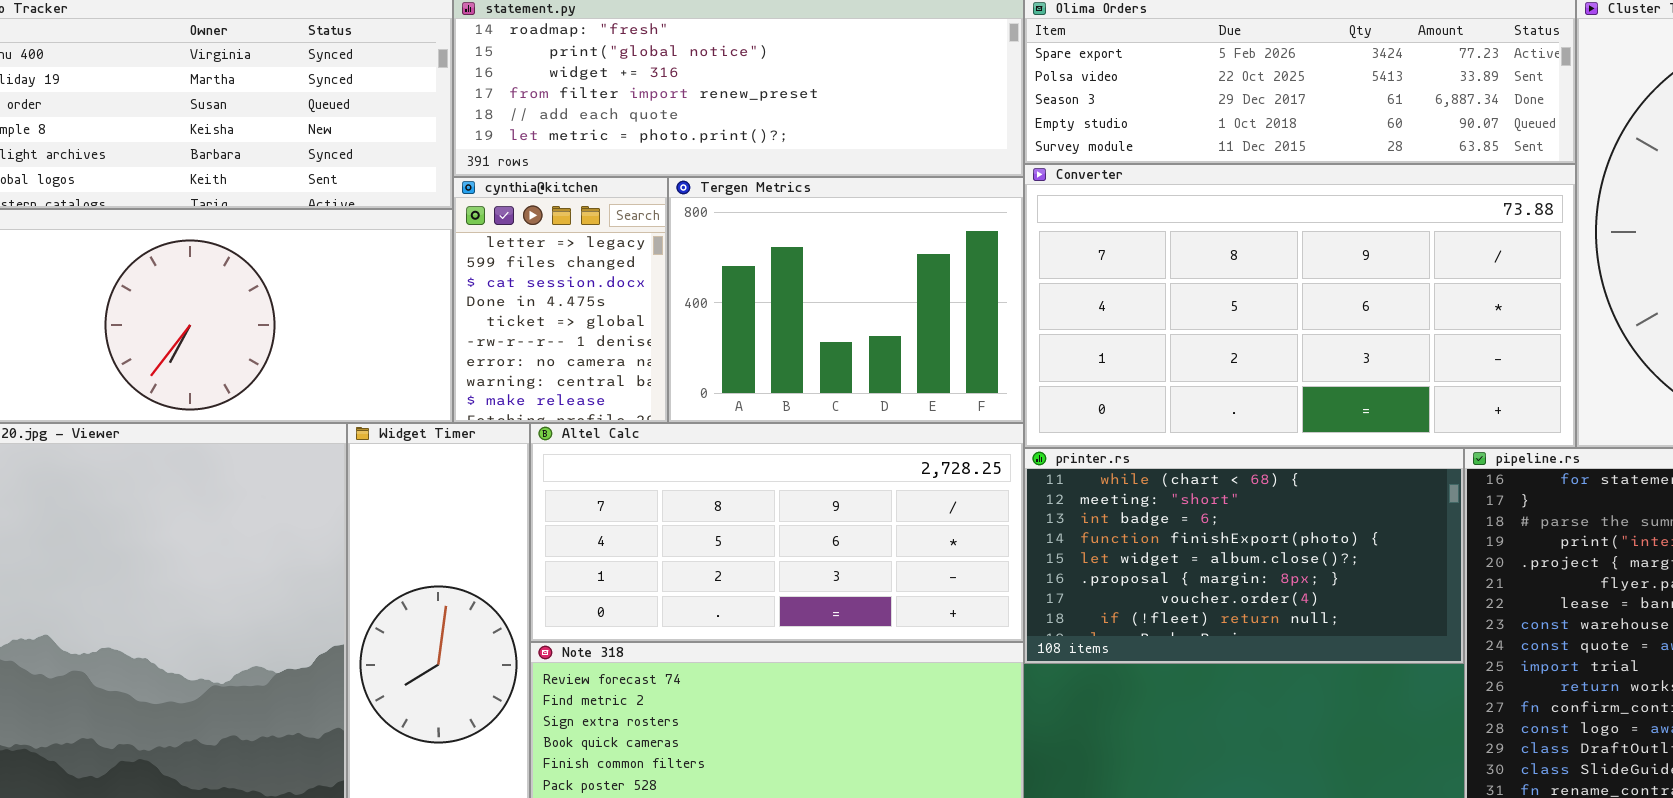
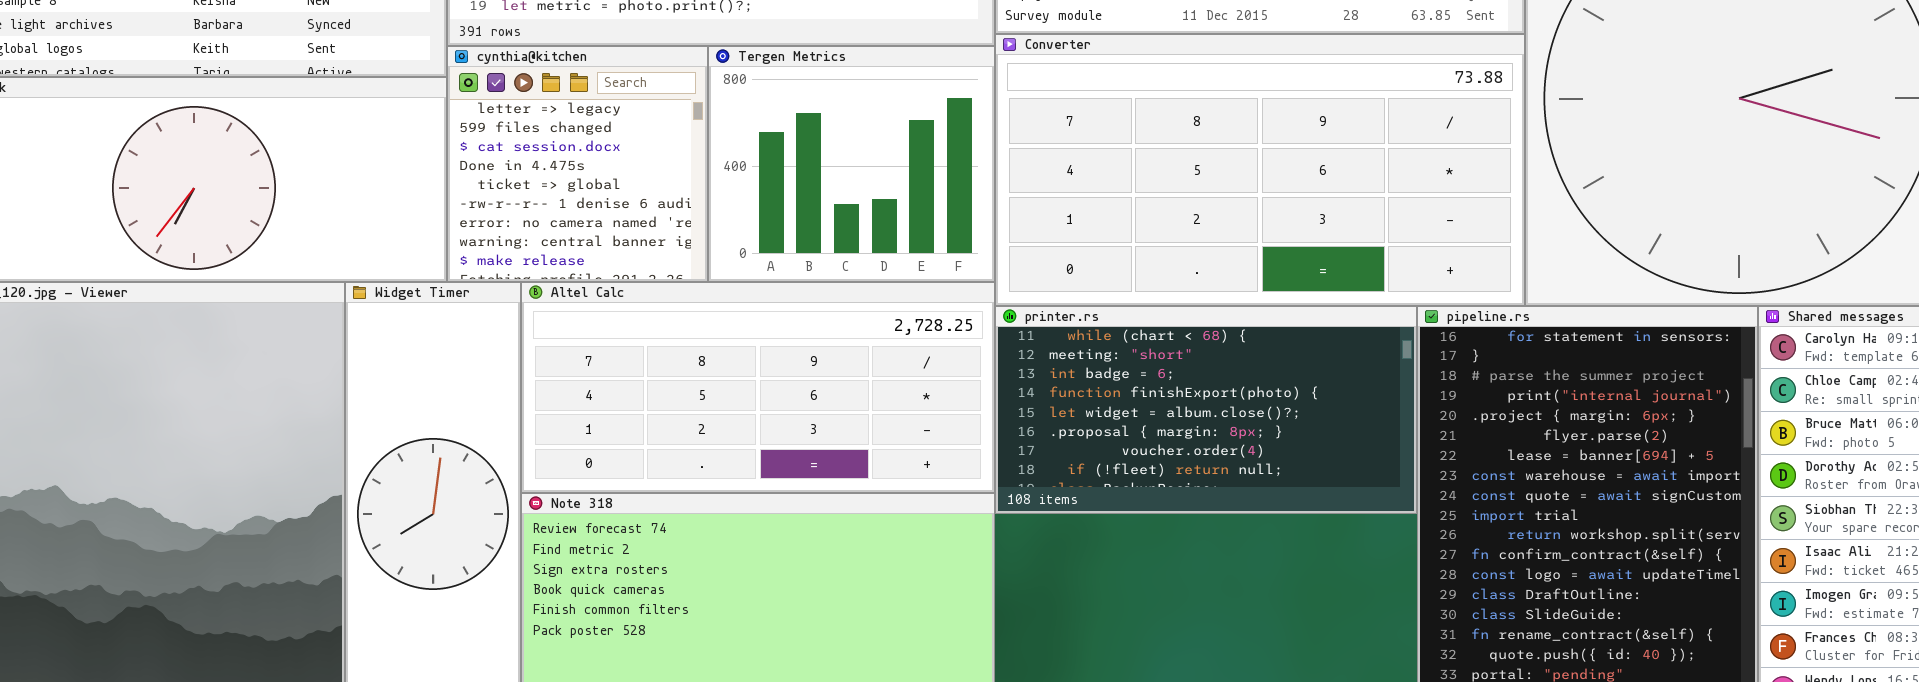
cynthia@kitchen: [453,177,668,423] -> [447,46,708,282], resized
Tergen Metrics: [668,177,1024,423] -> [708,46,995,282], resized

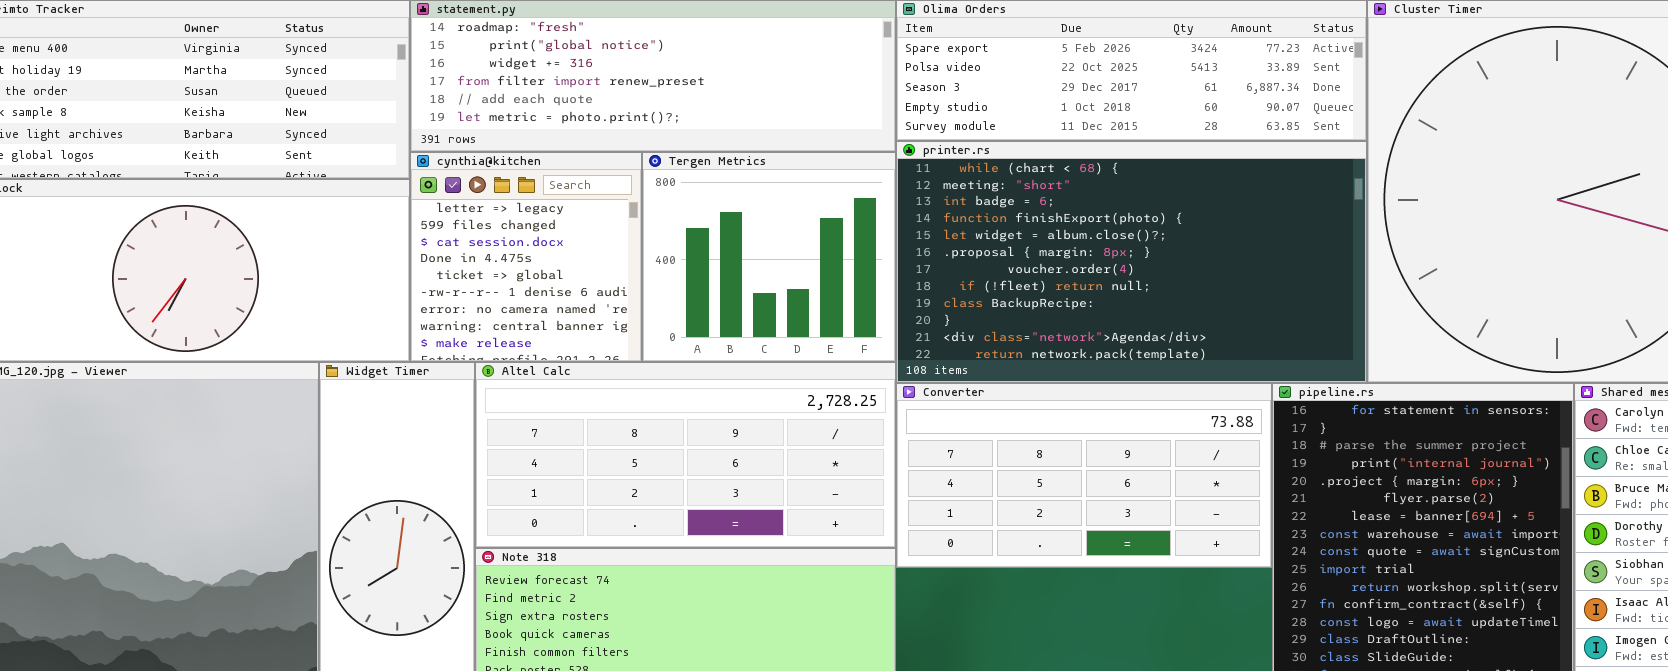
Converter: [995,34,1525,306] -> [896,383,1272,568], moved, resized
printer.rs: [995,306,1417,514] -> [896,141,1367,383], moved, resized

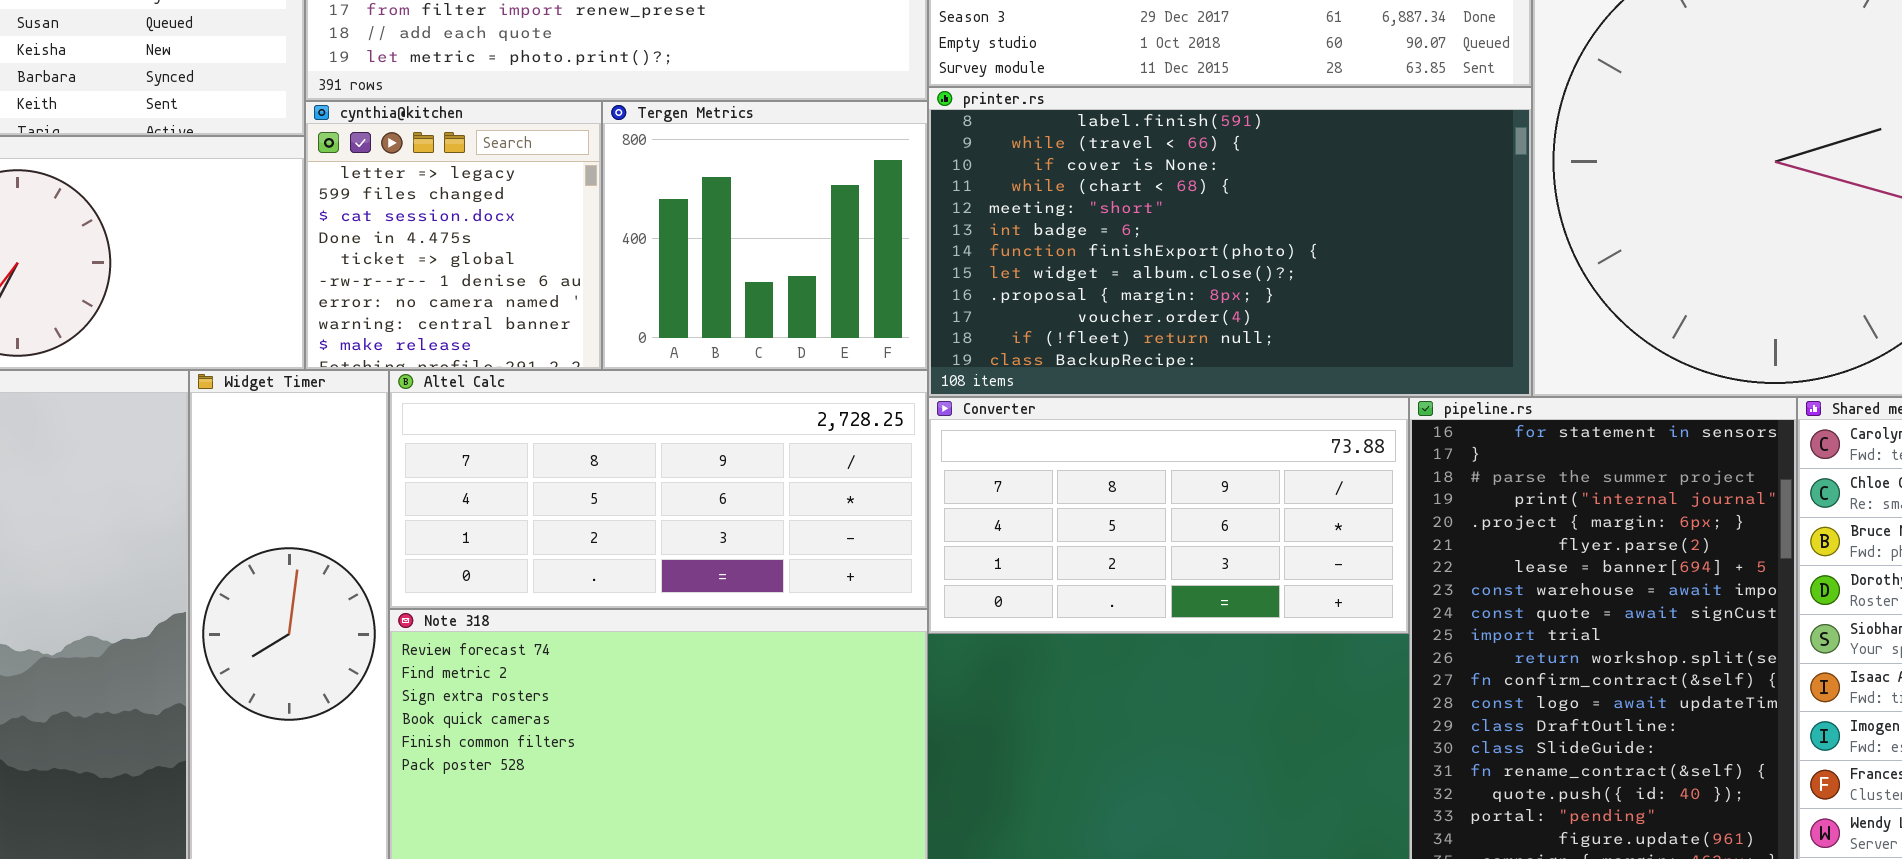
printer.rs: [896,141,1367,383] -> [928,87,1532,397], scrolled up 3 rows

